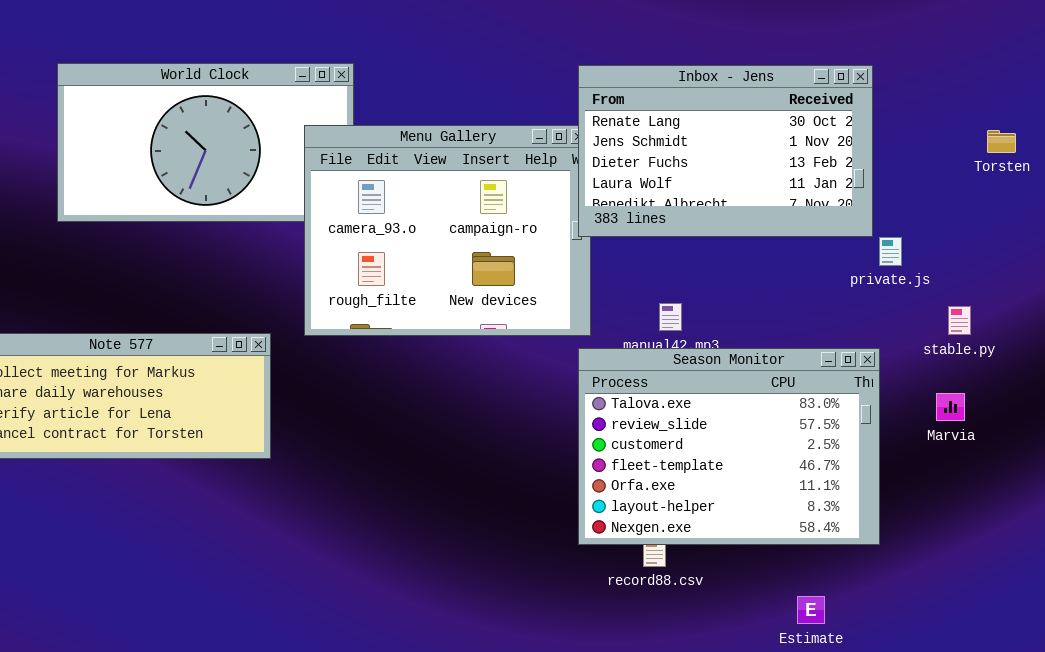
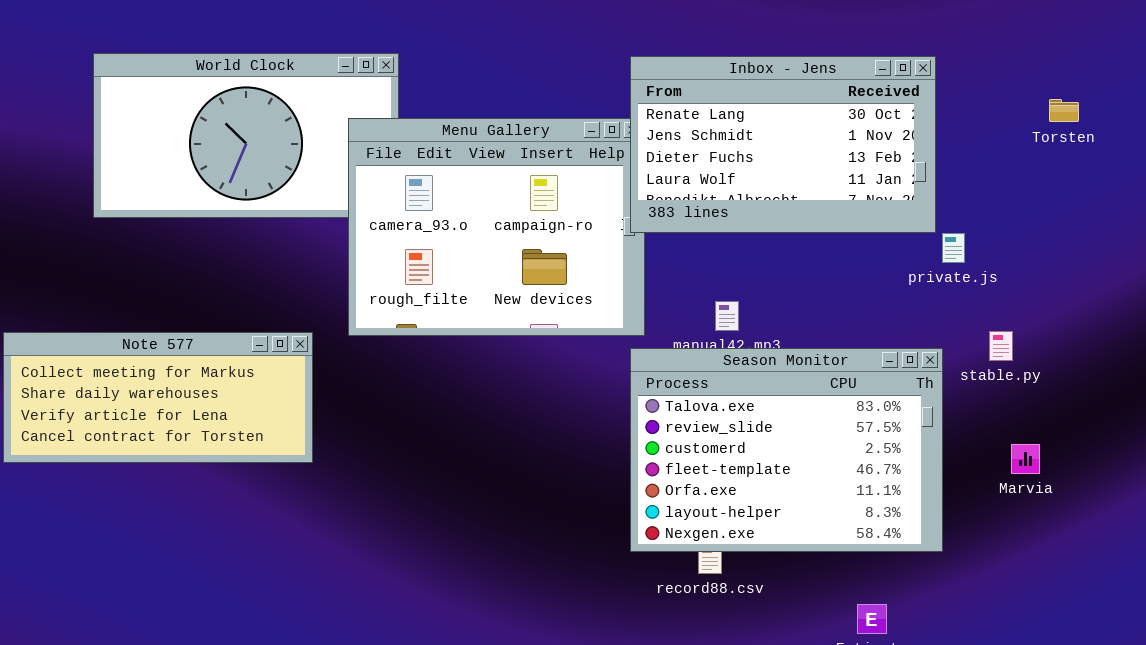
Torsten: [987,130,1016,153] -> [1049,99,1079,122], moved
stable.py: [948,306,971,335] -> [989,331,1013,361], moved
Marvia: [936,393,965,421] -> [1011,444,1040,474], moved

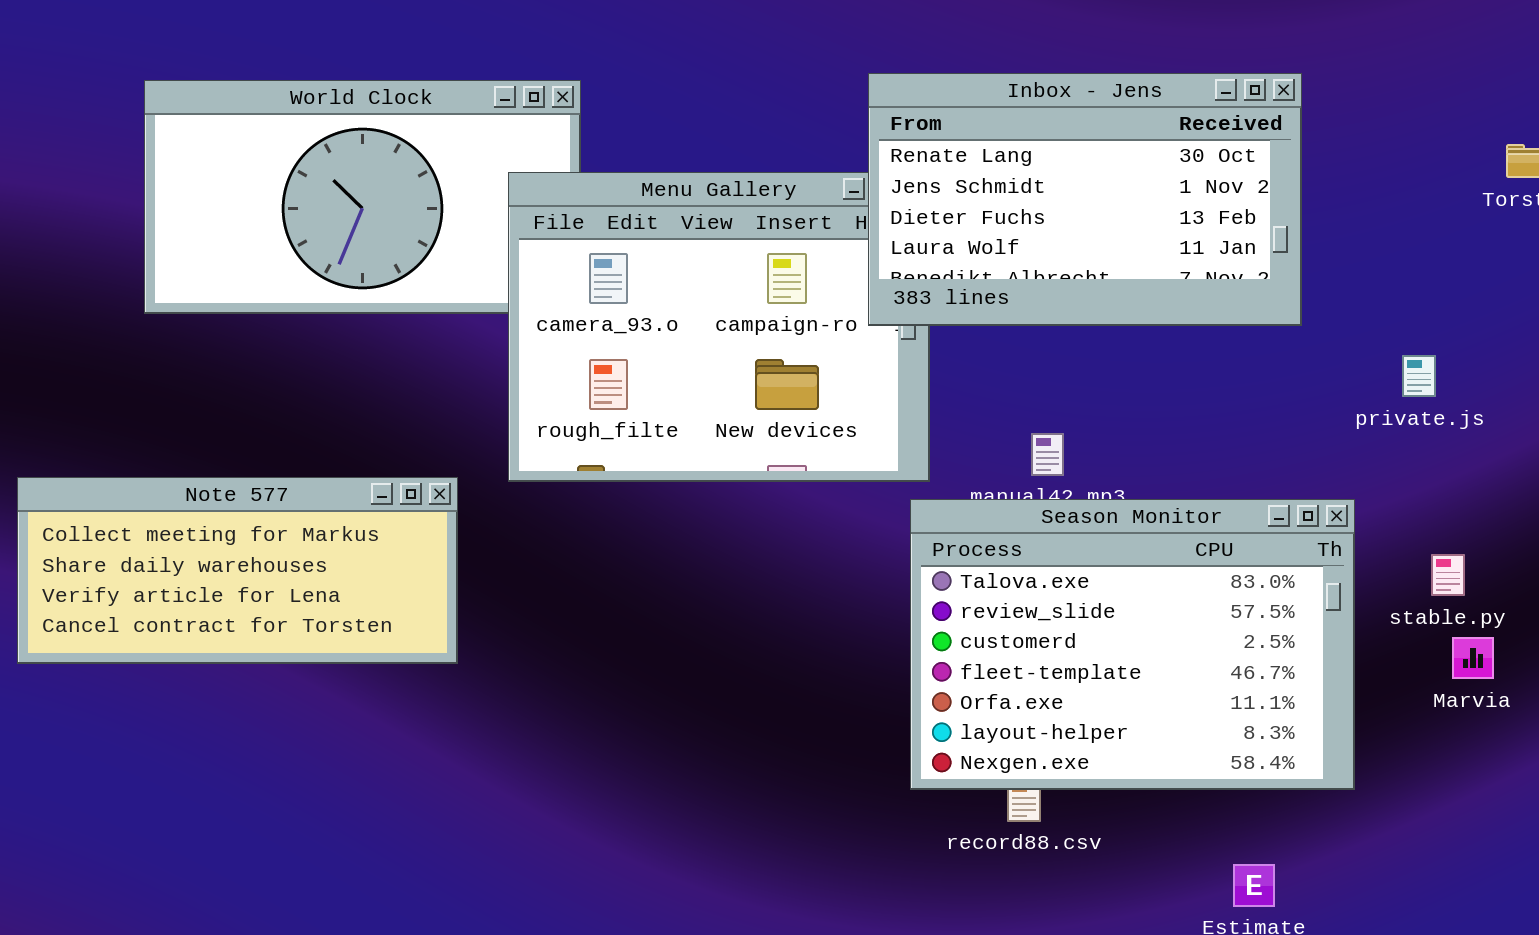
Inbox - Jens: [630,56,936,233] -> [868,73,1302,326], moved
private.js: [942,233,965,263] -> [1402,355,1436,397], moved
stable.py: [989,331,1013,361] -> [1431,554,1465,596], moved

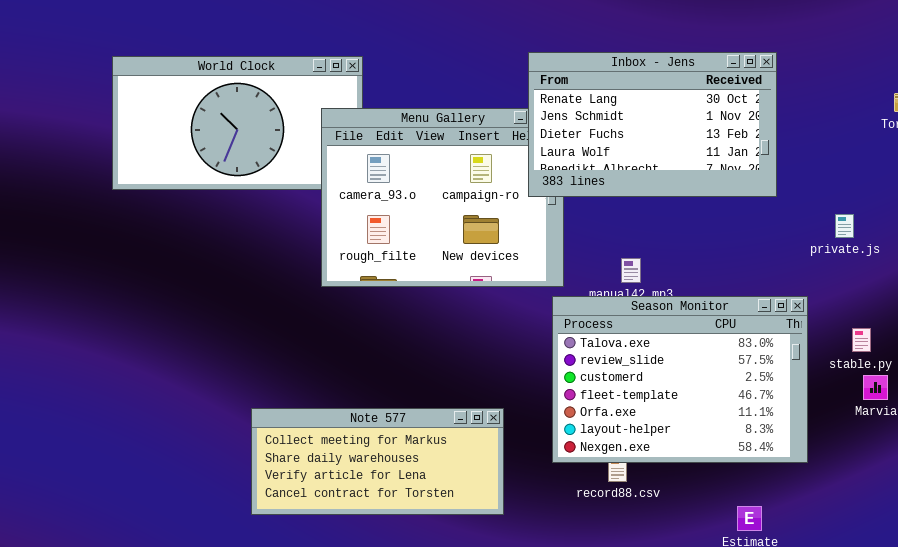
Note 577: [17,477,458,664] -> [251,408,504,515], moved

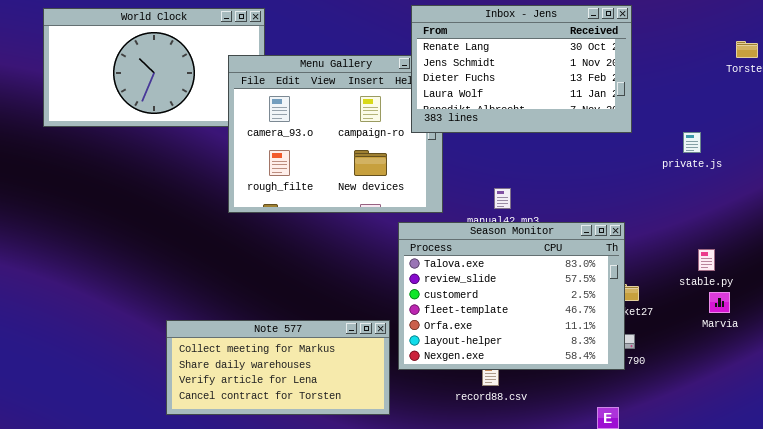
private.js: [835,214,854,238] -> [683,132,701,153], moved
Season Monitor: [552,296,808,463] -> [398,222,625,370], moved

